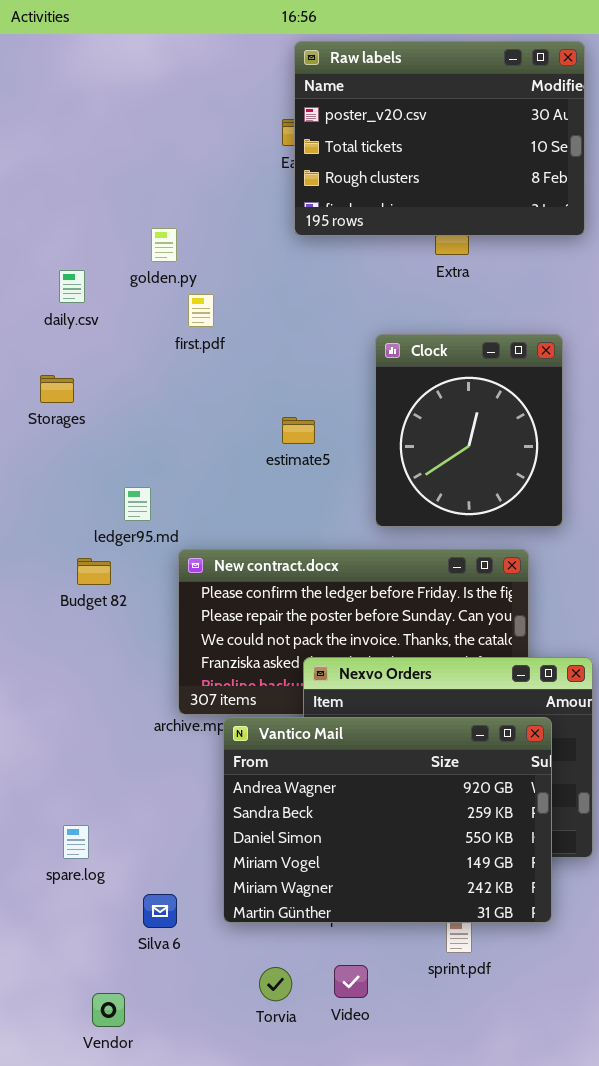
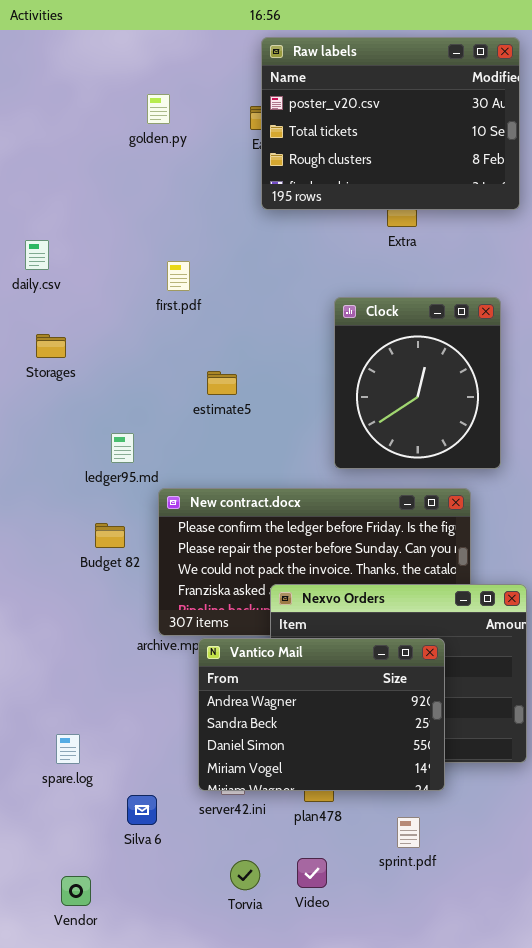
golden.py: [151,228,177,262] -> [147,94,170,124], moved
daily.csv: [59,270,85,303] -> [25,240,49,270], moved
estimate5: [282,417,315,444] -> [207,371,237,395], moved
Budget 82: [77,558,111,585] -> [95,523,125,548], moved
Vantico Mail: [223,717,552,923] -> [198,638,445,791], resized
Vendor: [92,993,125,1027] -> [61,876,91,906], moved

